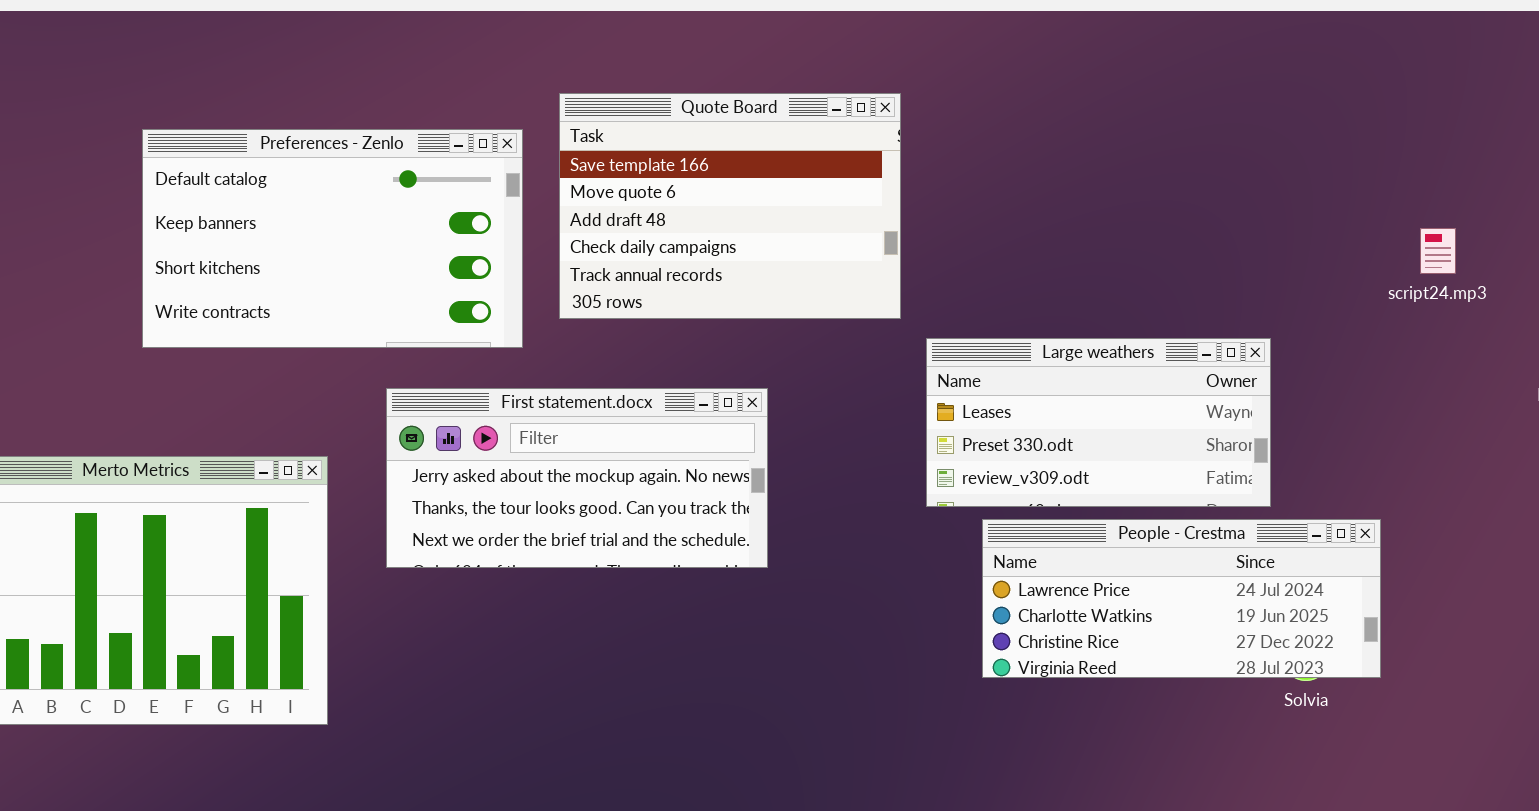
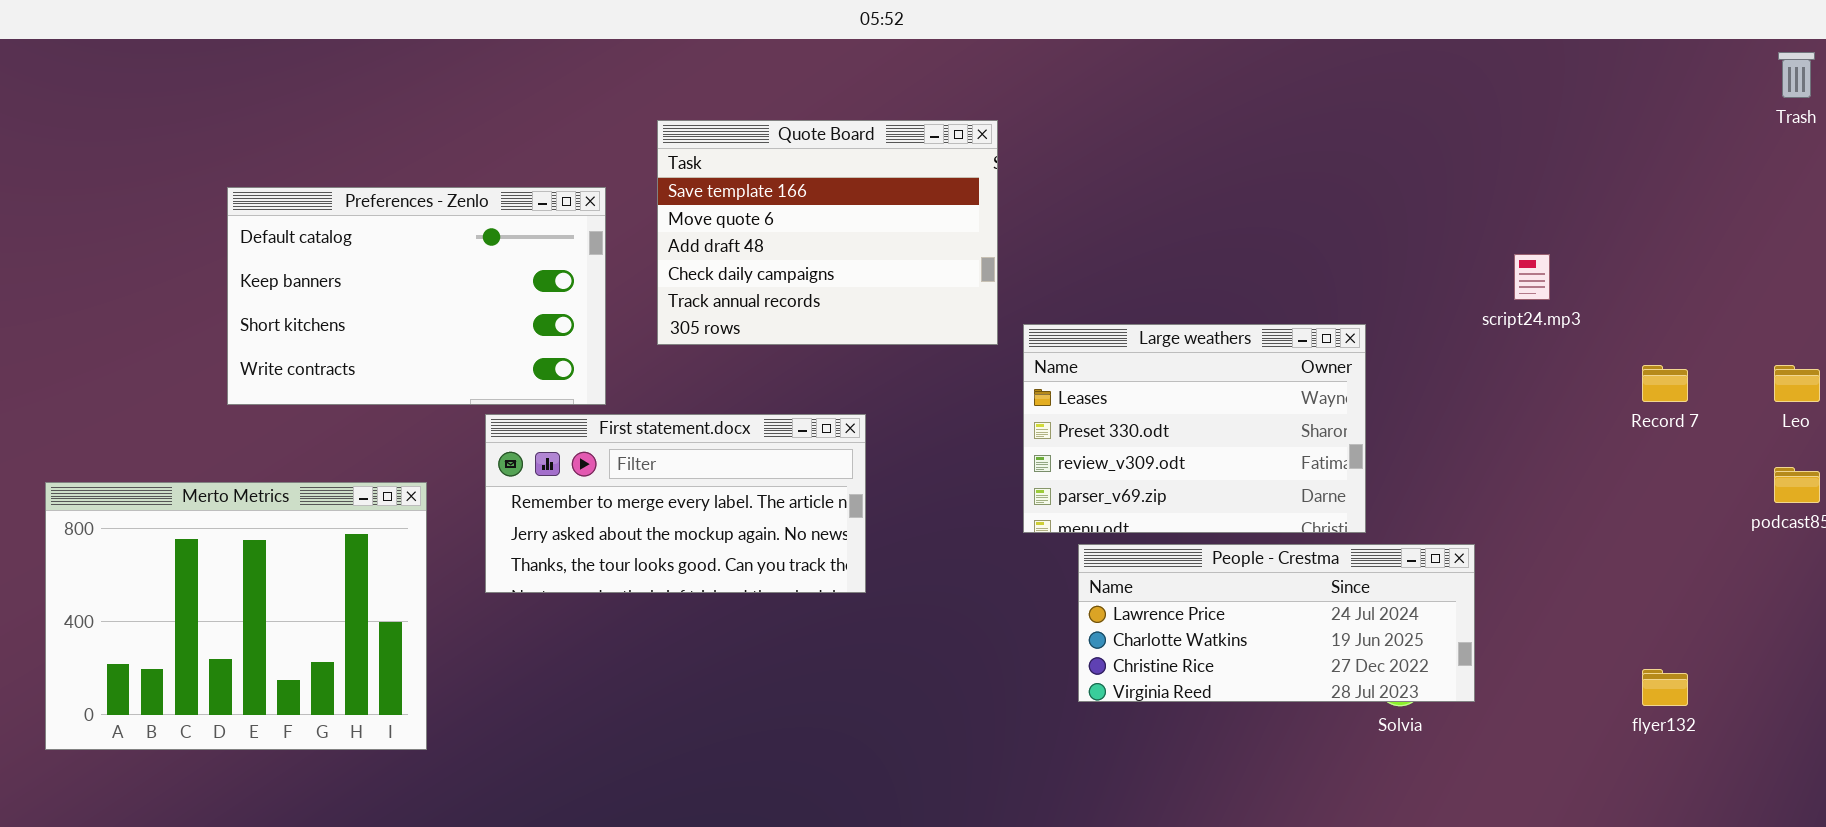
Preferences - Zenlo: [142,129,523,348] -> [227,187,606,405], moved
Large weathers: [926,338,1271,507] -> [1023,324,1366,533], resized
First statement.docx: [386,388,768,568] -> [485,414,866,593], scrolled up 1 row

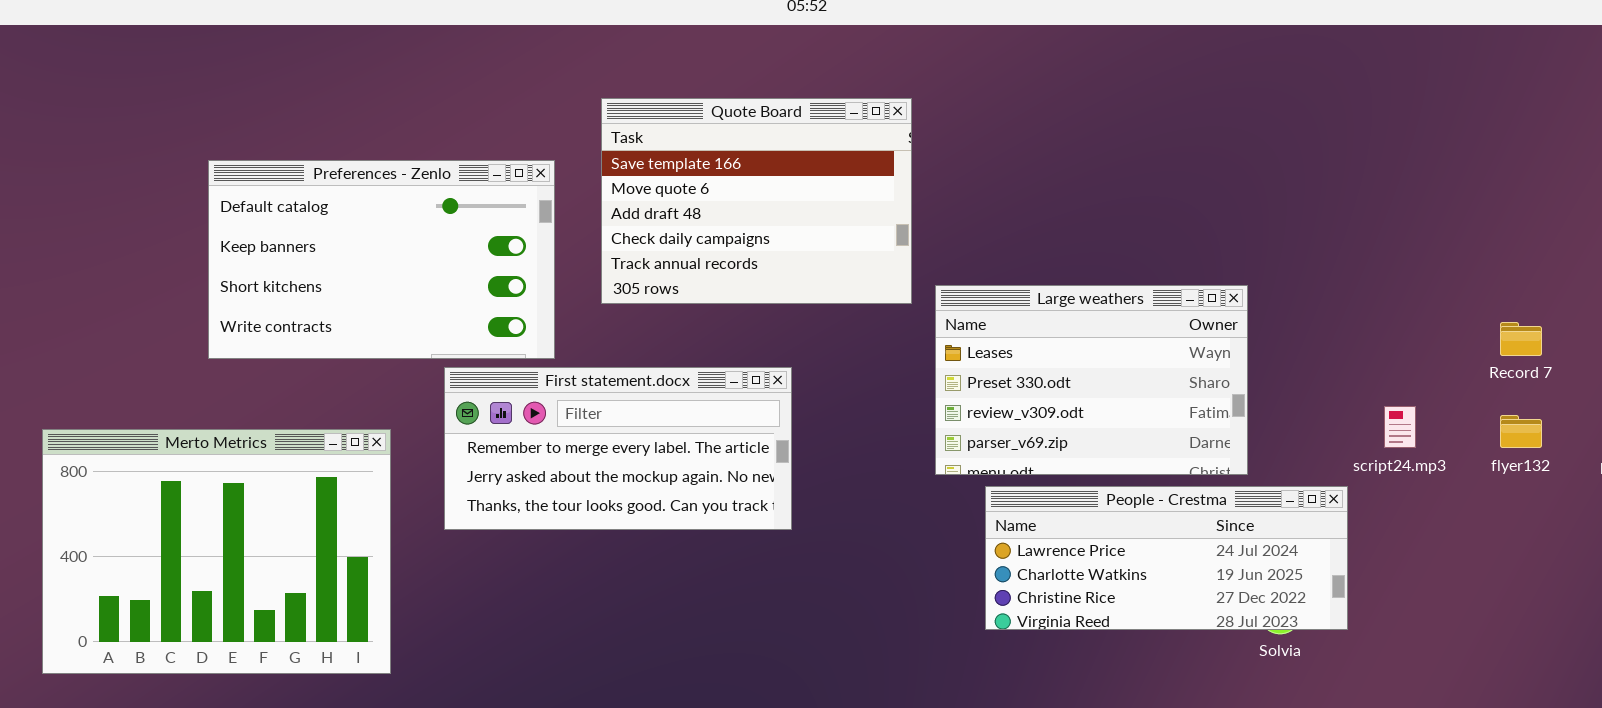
script24.mp3: [1514,254,1550,300] -> [1384,406,1416,448], moved
flyer132: [1642,669,1688,706] -> [1500,415,1542,448], moved

